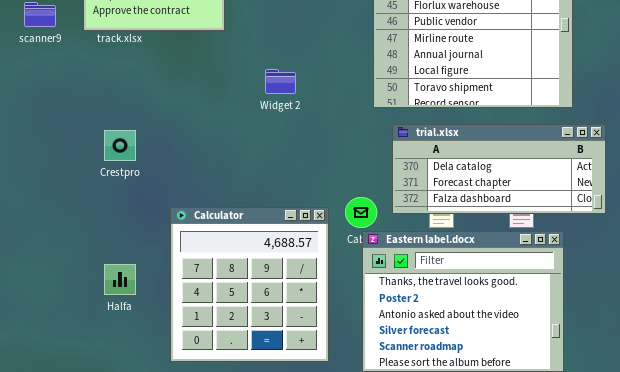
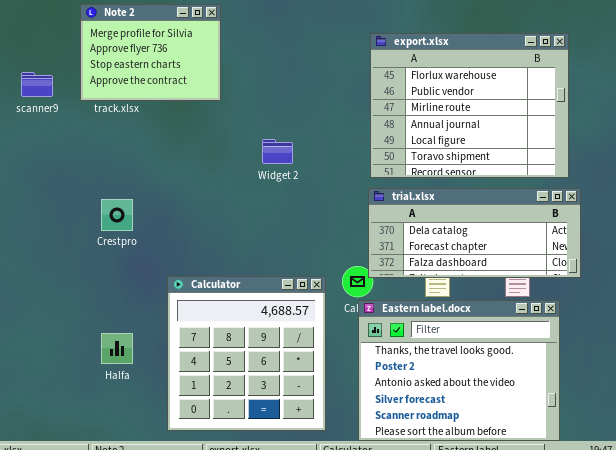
trial.xlsx: [392,124,606,214] -> [368,188,581,278], moved

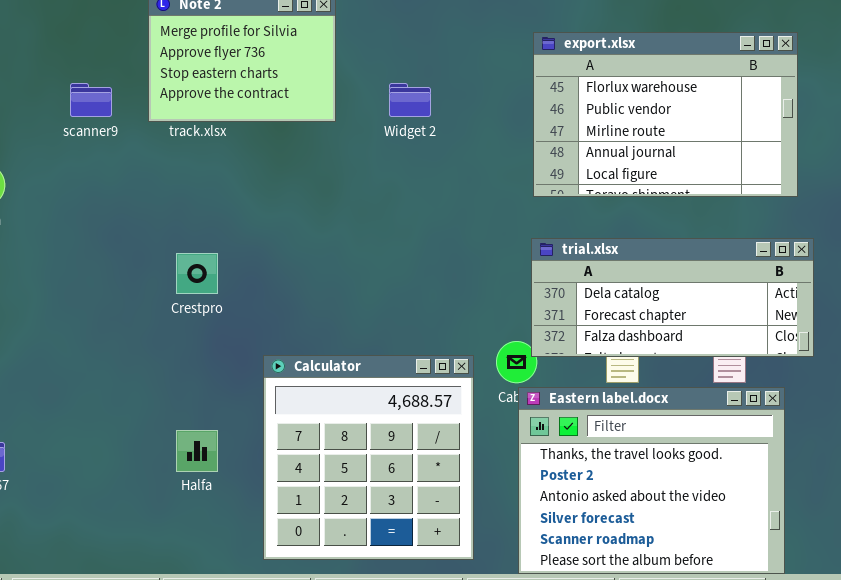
export.xlsx: [370,33,569,178] -> [533,32,798,197], resized
Widget 2: [262,139,293,164] -> [389,83,431,117], moved

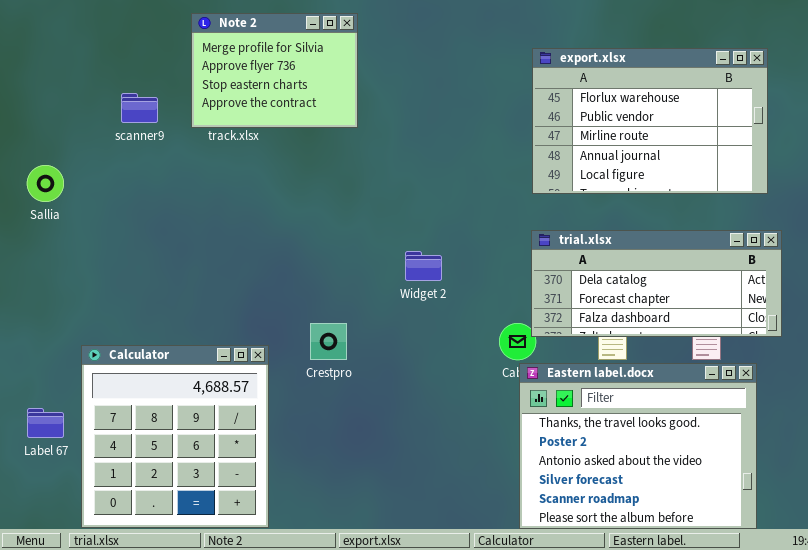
Widget 2: [389,83,431,117] -> [405,251,442,281], moved
Crestpro: [176,253,218,294] -> [310,323,347,360], moved
Calculator: [263,355,474,560] -> [81,345,269,528], moved

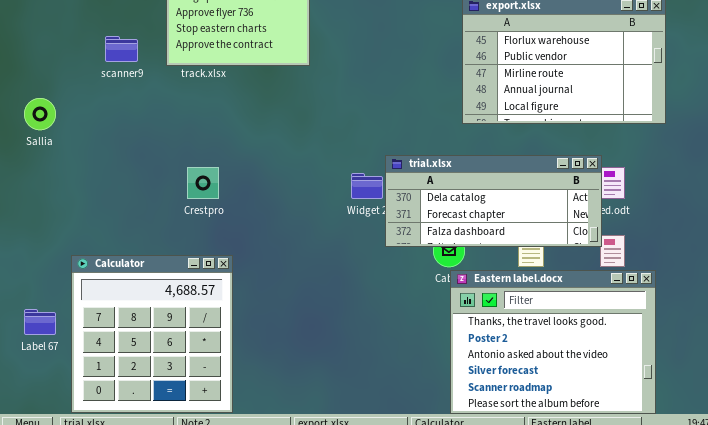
trial.xlsx: [531,230,782,337] -> [385,155,602,247], moved
Crestpro: [310,323,347,360] -> [187,167,219,199], moved

